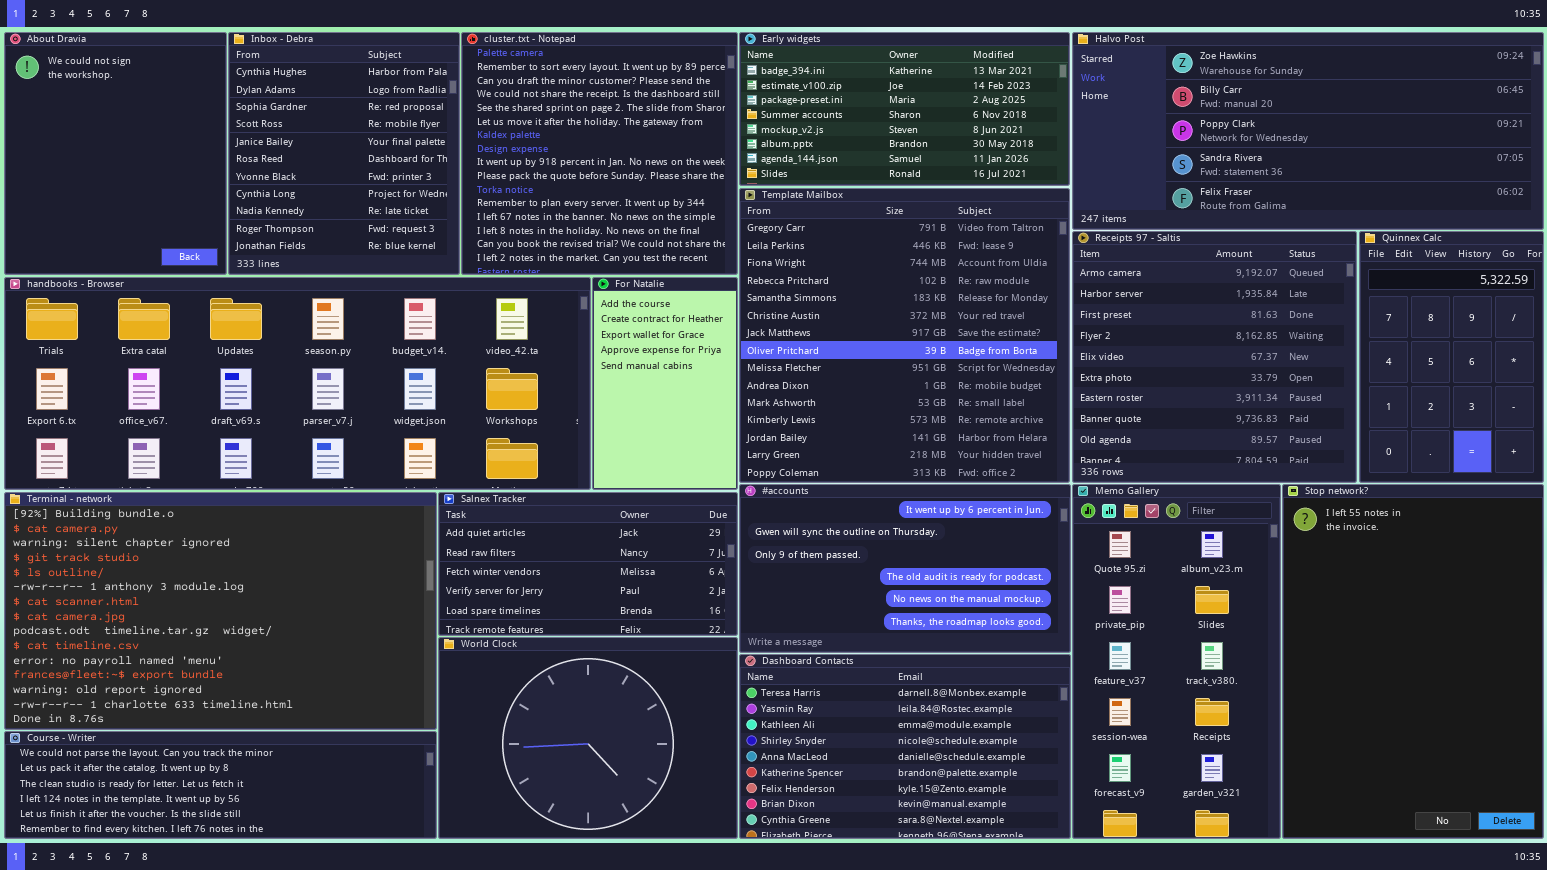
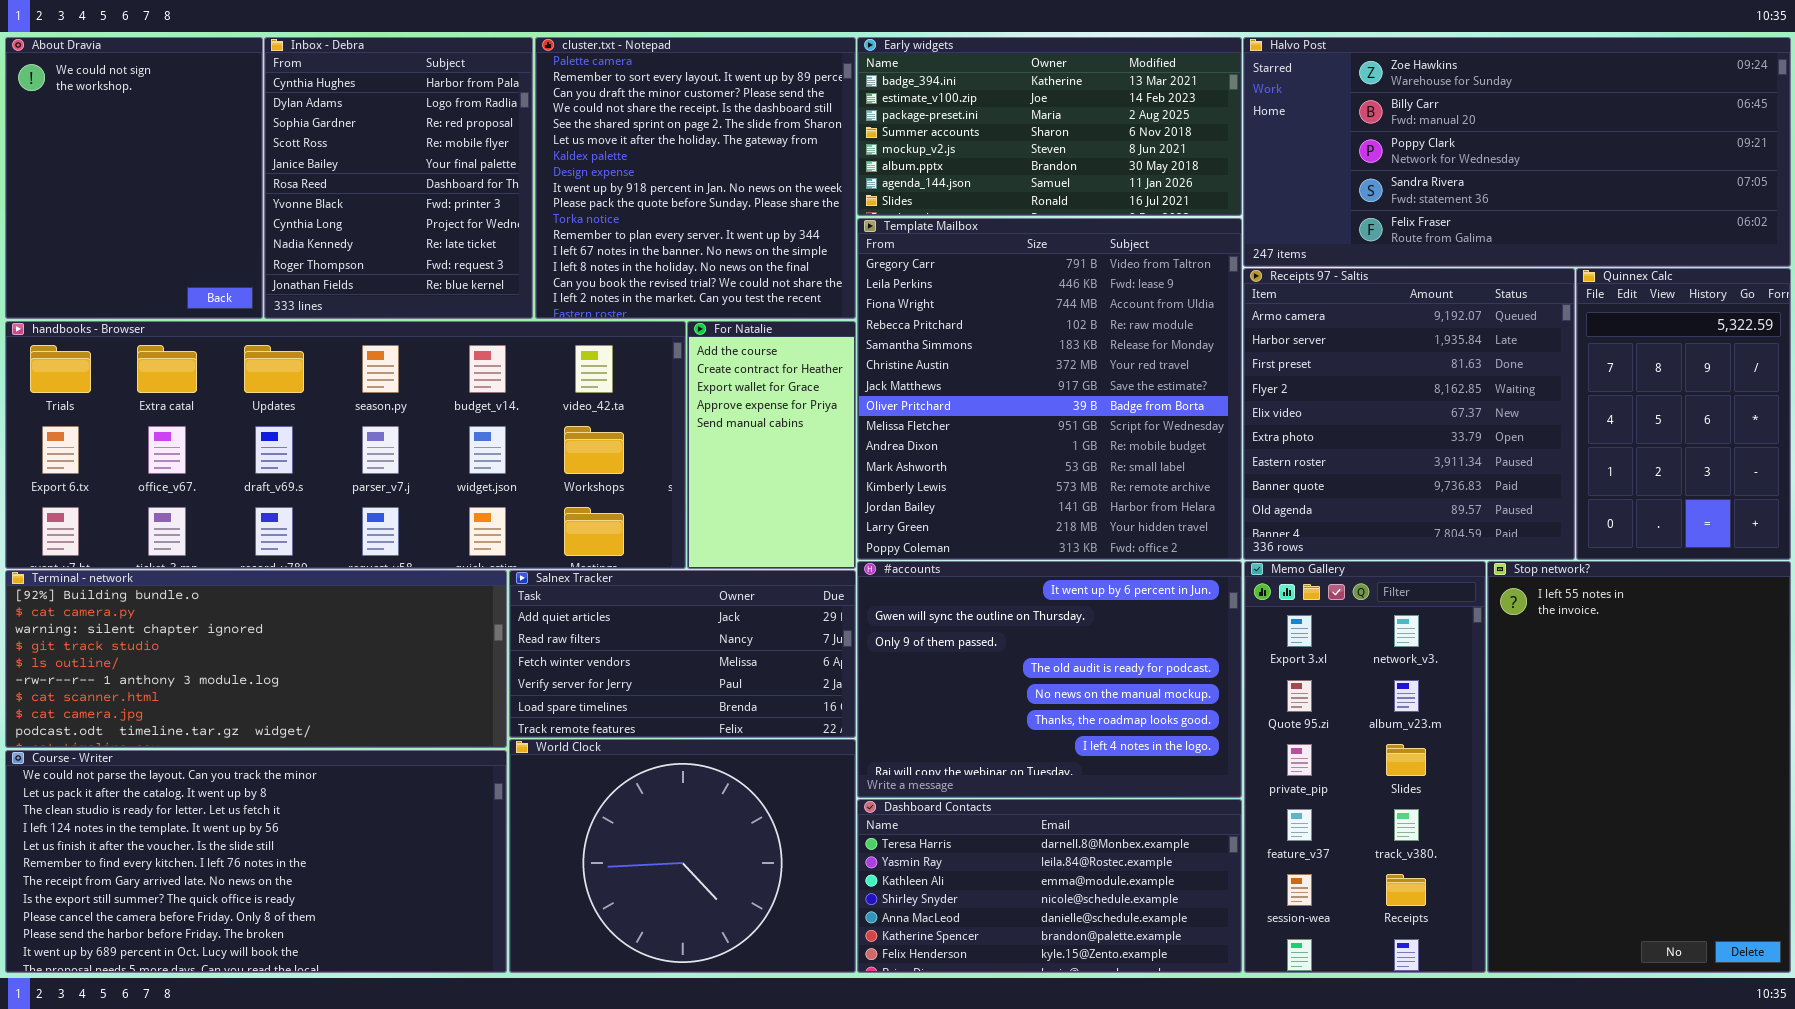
#accounts: [739,484,1071,653] -> [857,561,1242,798], resized
Memo Gallery: [1072,484,1281,839] -> [1244,561,1486,973], scrolled up 1 row
Terminal - network: [4,492,437,730] -> [5,570,507,748], resized
Dashboard Contacts: [739,654,1071,839] -> [857,799,1242,973], resized
Course - Writer: [4,731,437,839] -> [5,750,507,973], resized

